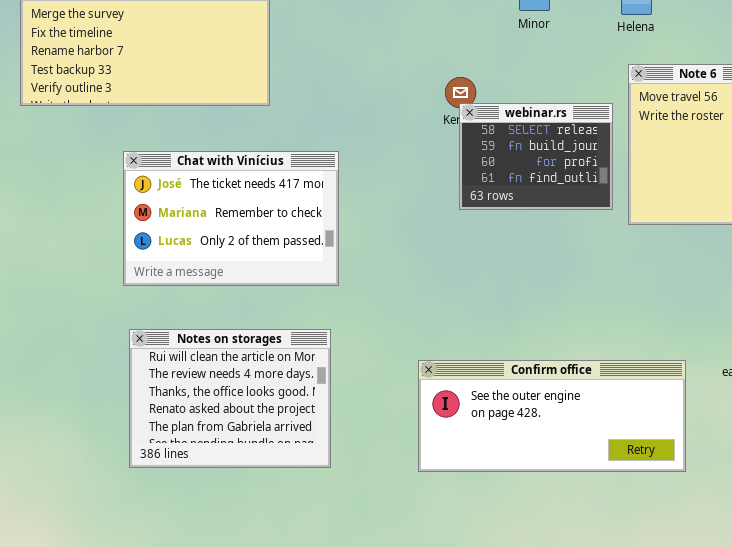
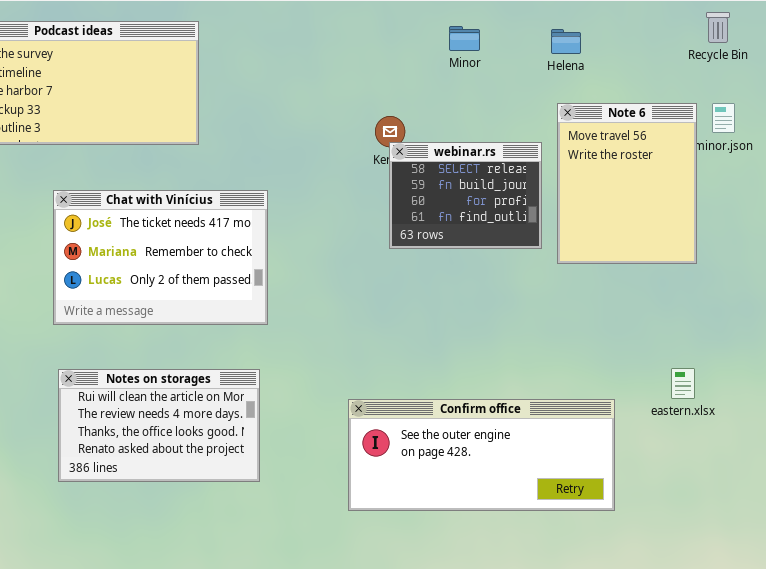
Notes on storages: [129,329,331,468] -> [58,369,260,482], resized

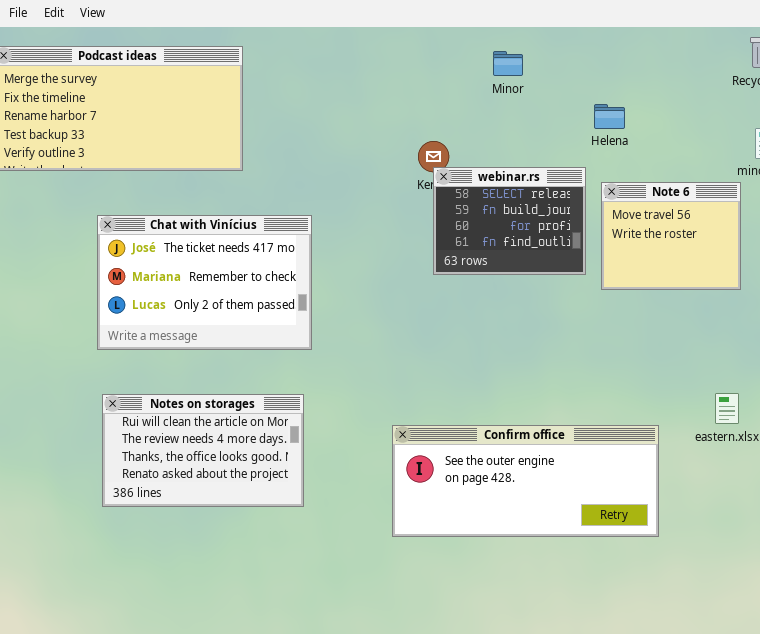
Helena: [551,29,581,54] -> [594,104,625,129], moved
Note 6: [557,103,697,264] -> [601,182,741,290], resized

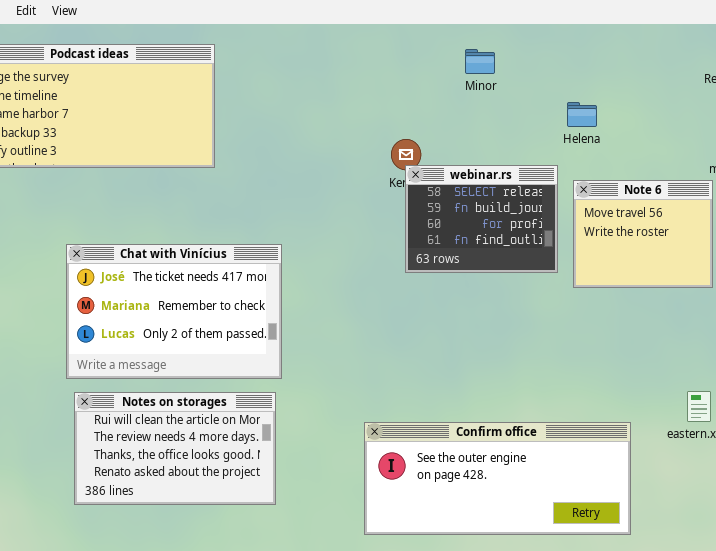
Chat with Vinícius: [97,215,312,350] -> [66,244,282,379], moved

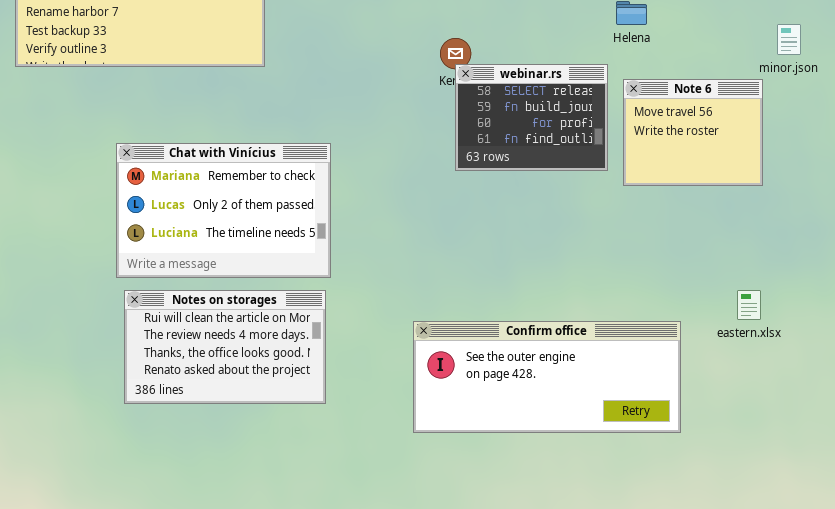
Chat with Vinícius: [66,244,282,379] -> [116,143,331,278], scrolled down 1 row

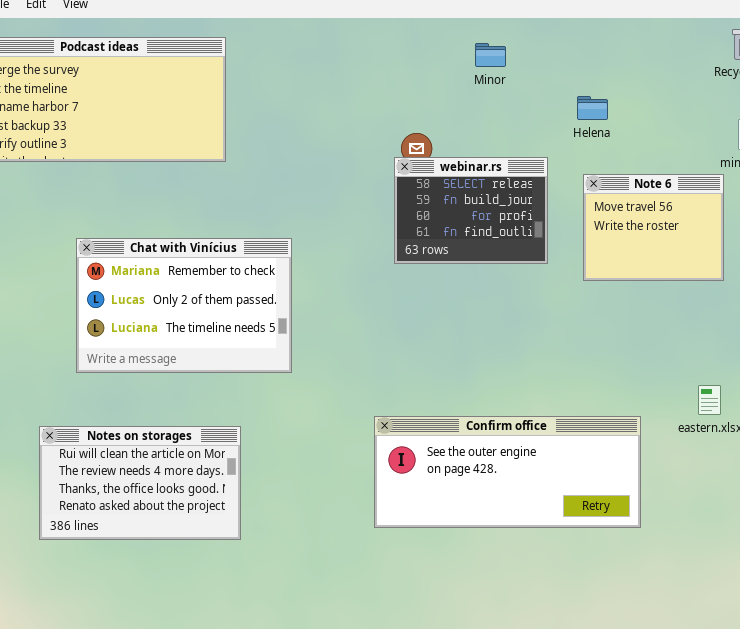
webinar.rs: [455,64,608,171] -> [394,157,548,264], moved
Notes on storages: [124,290,326,404] -> [39,426,241,540], moved

